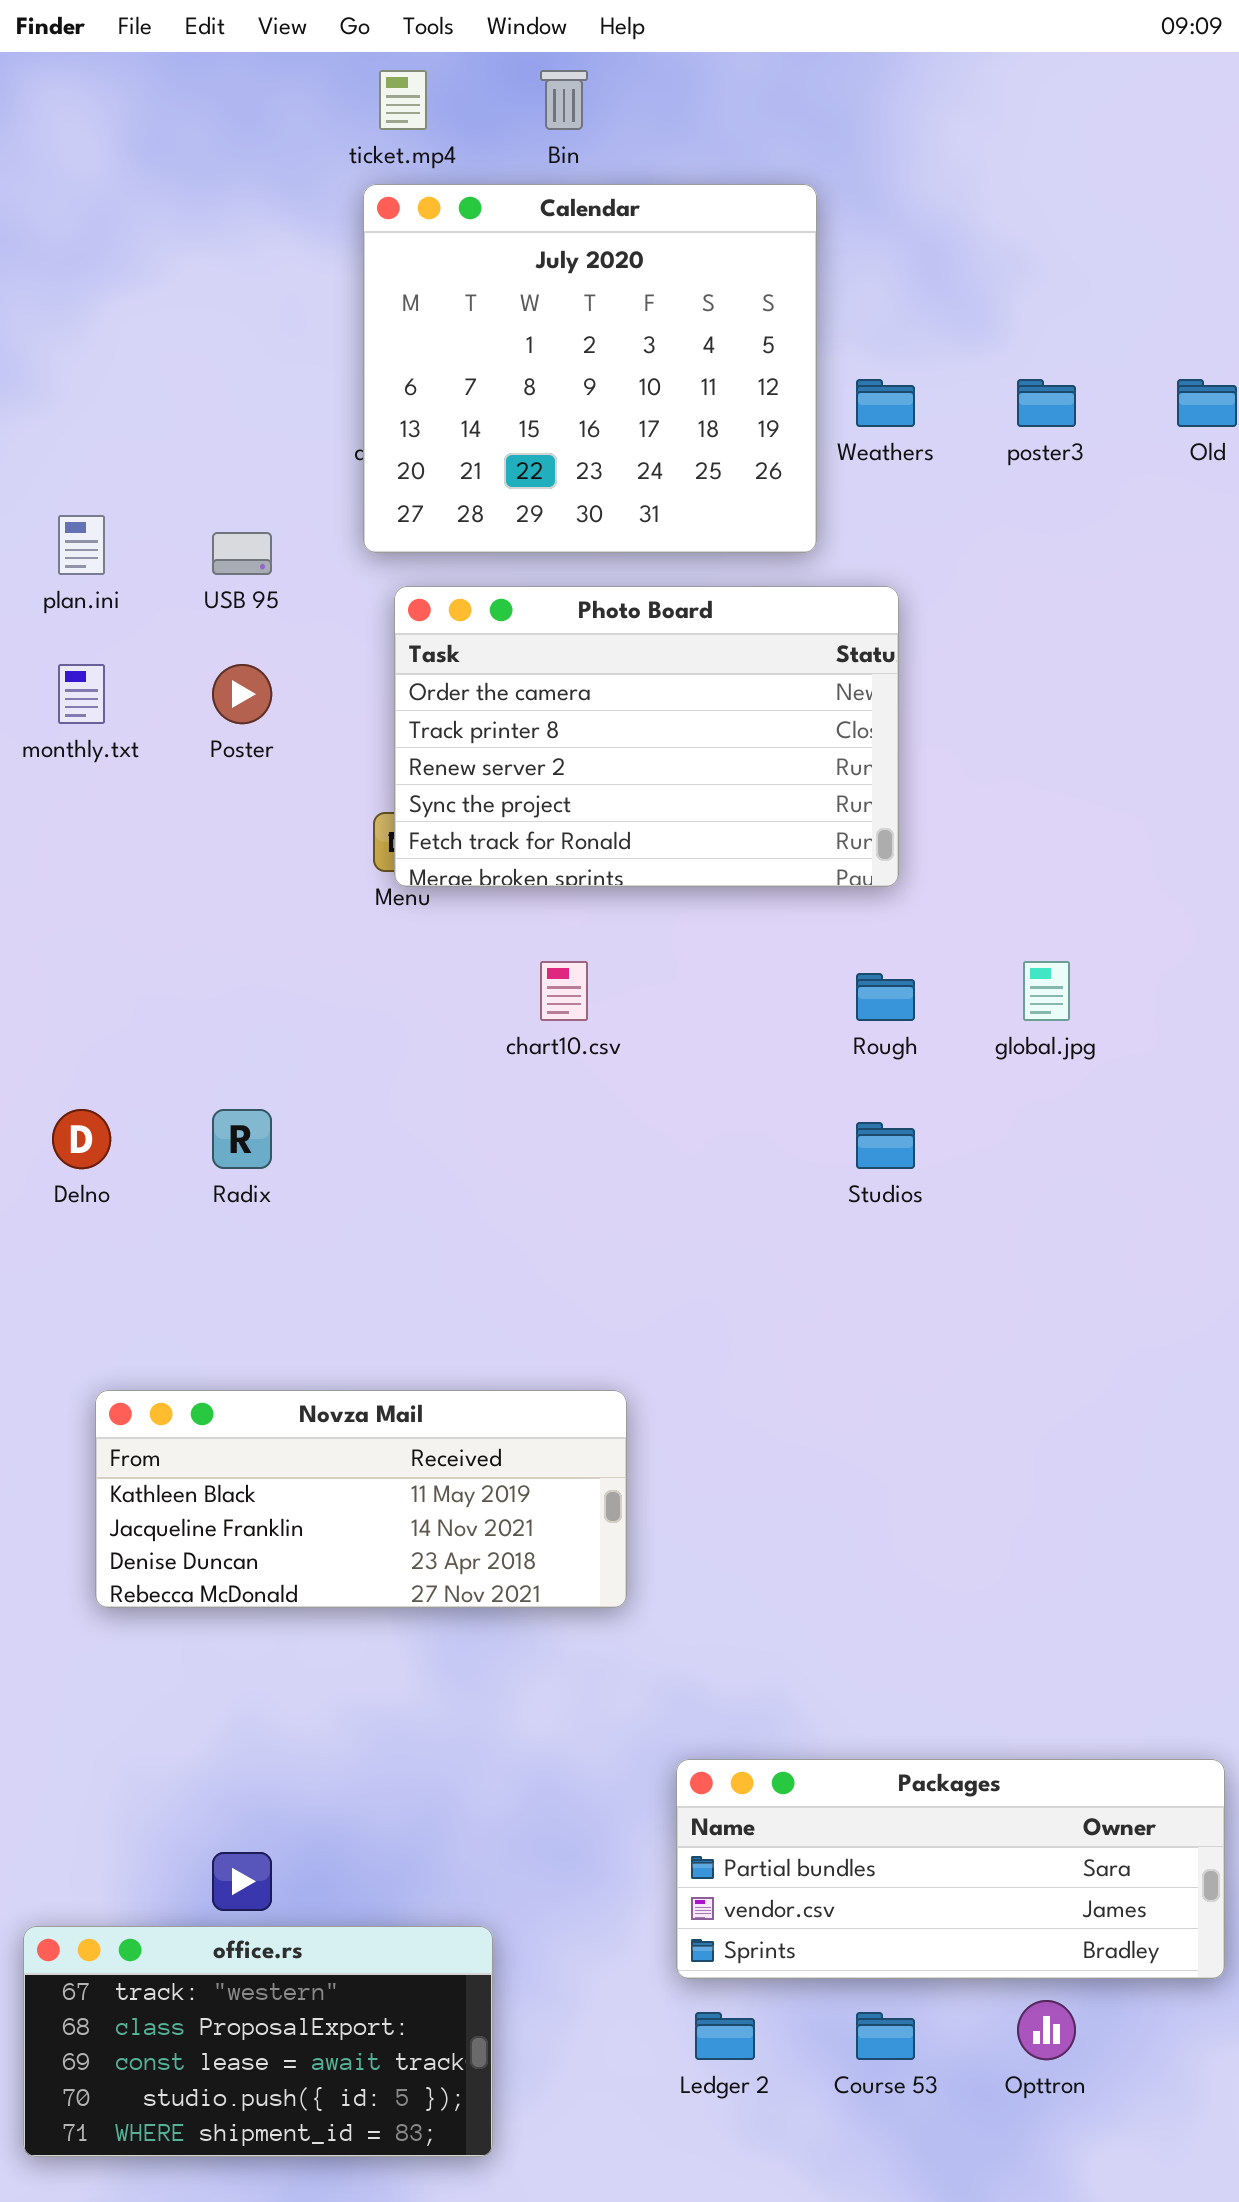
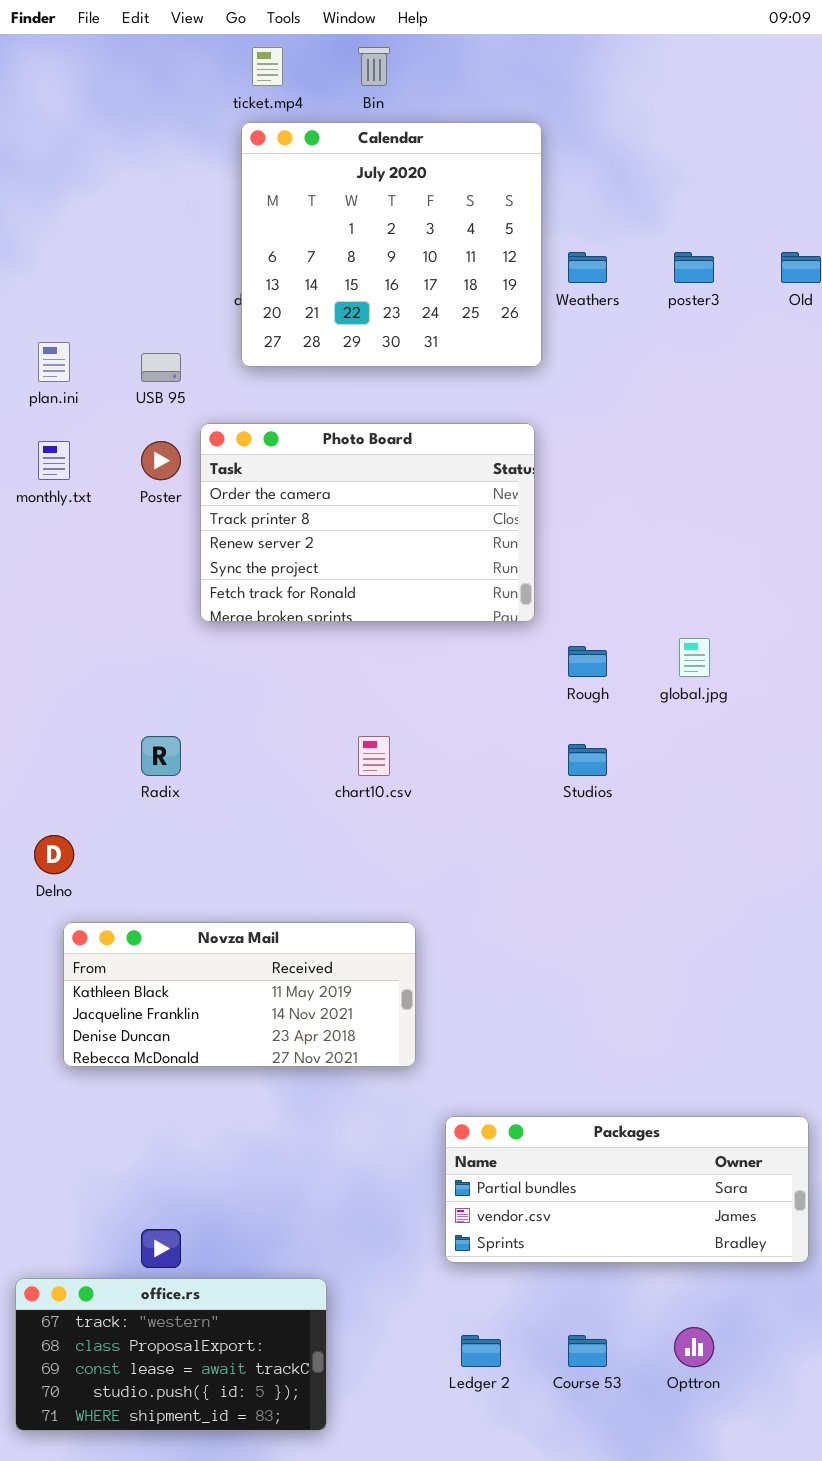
Photo Board: [394,586,899,887] -> [200,423,535,622], moved
chart10.csv: [540,961,588,1021] -> [358,736,390,776], moved
Delno: [52,1109,111,1169] -> [34,835,74,874], moved
Packages: [676,1759,1225,1979] -> [445,1116,809,1263], moved

